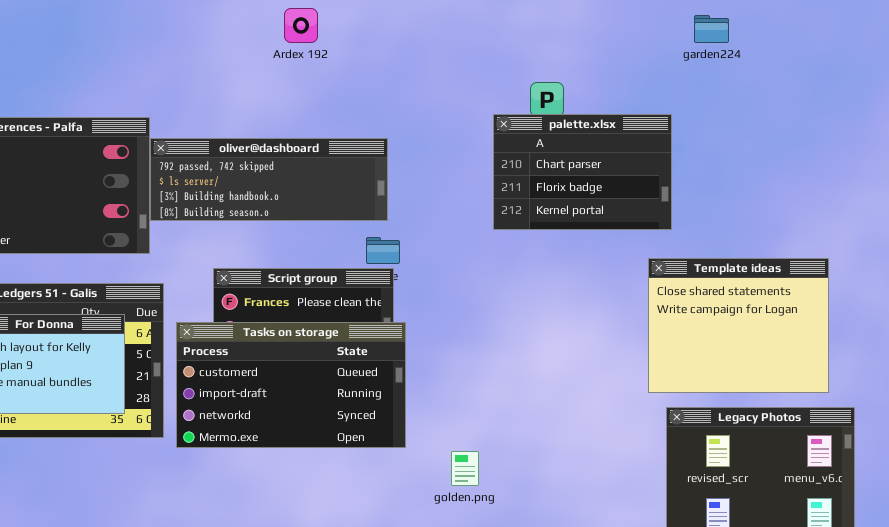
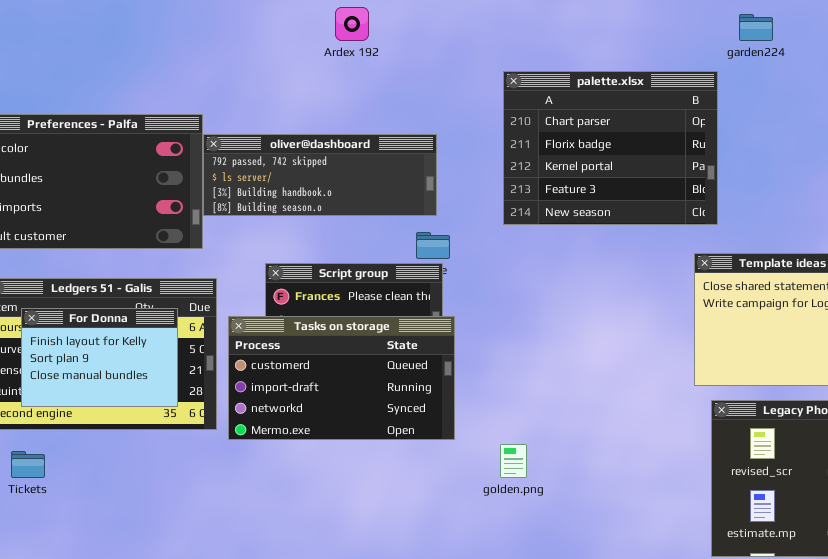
palette.xlsx: [493,114,672,230] -> [503,71,718,225], resized

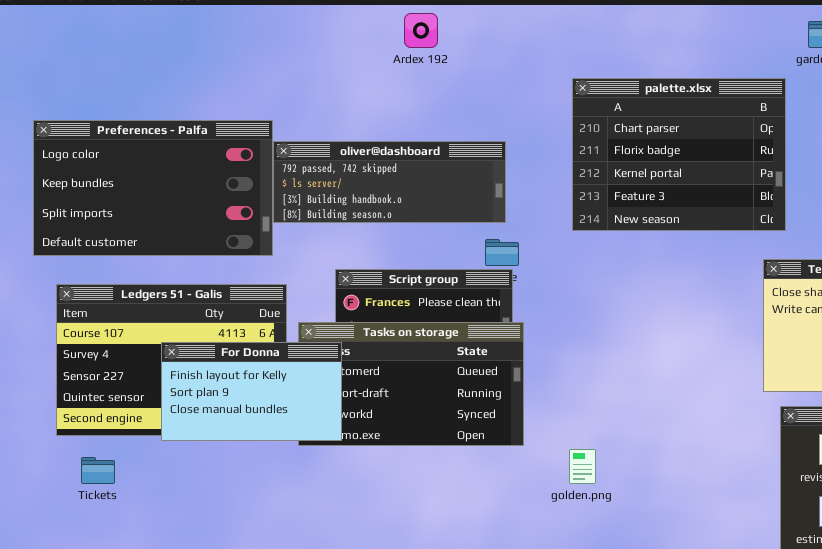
For Donna: [21,308,178,407] -> [161,342,342,441], moved, resized

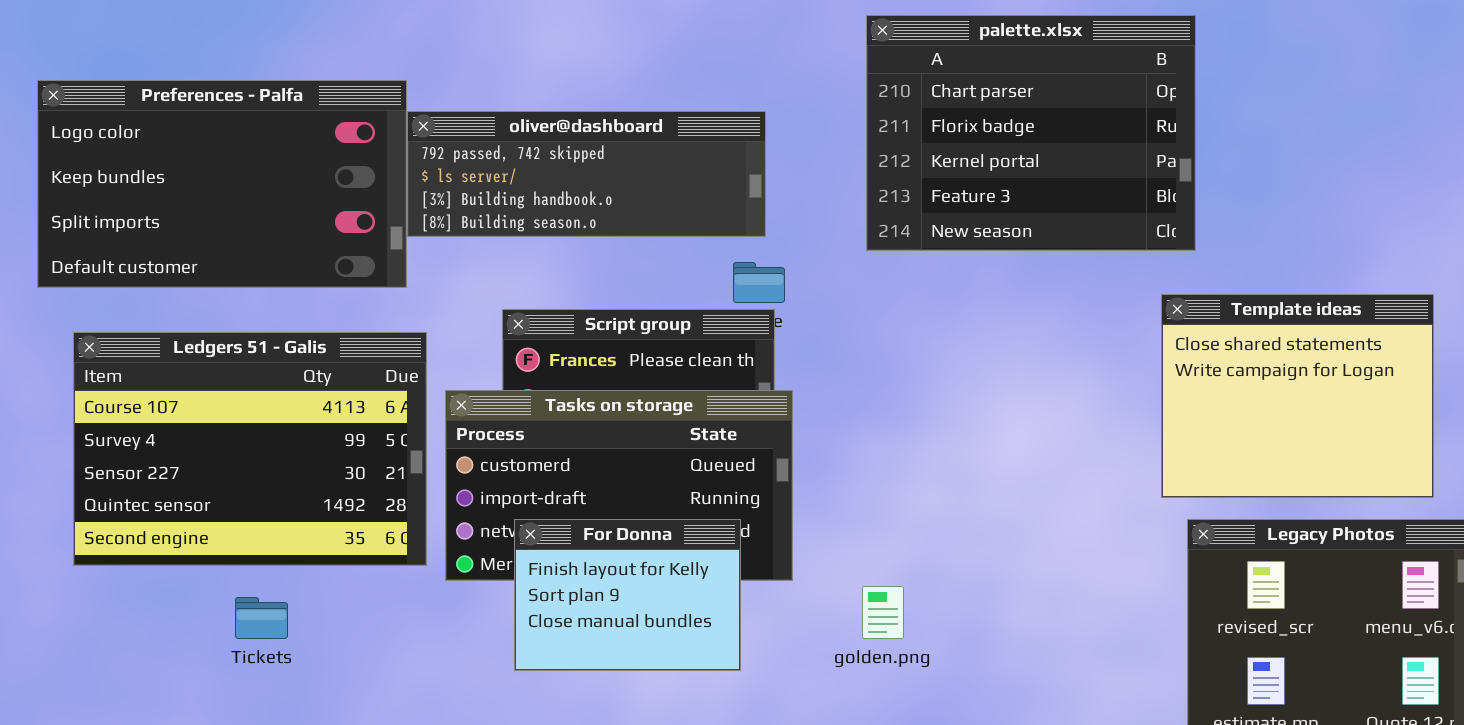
For Donna: [161,342,342,441] -> [514,519,741,671], moved, resized
Tickets: [81,457,115,484] -> [235,597,288,639], moved

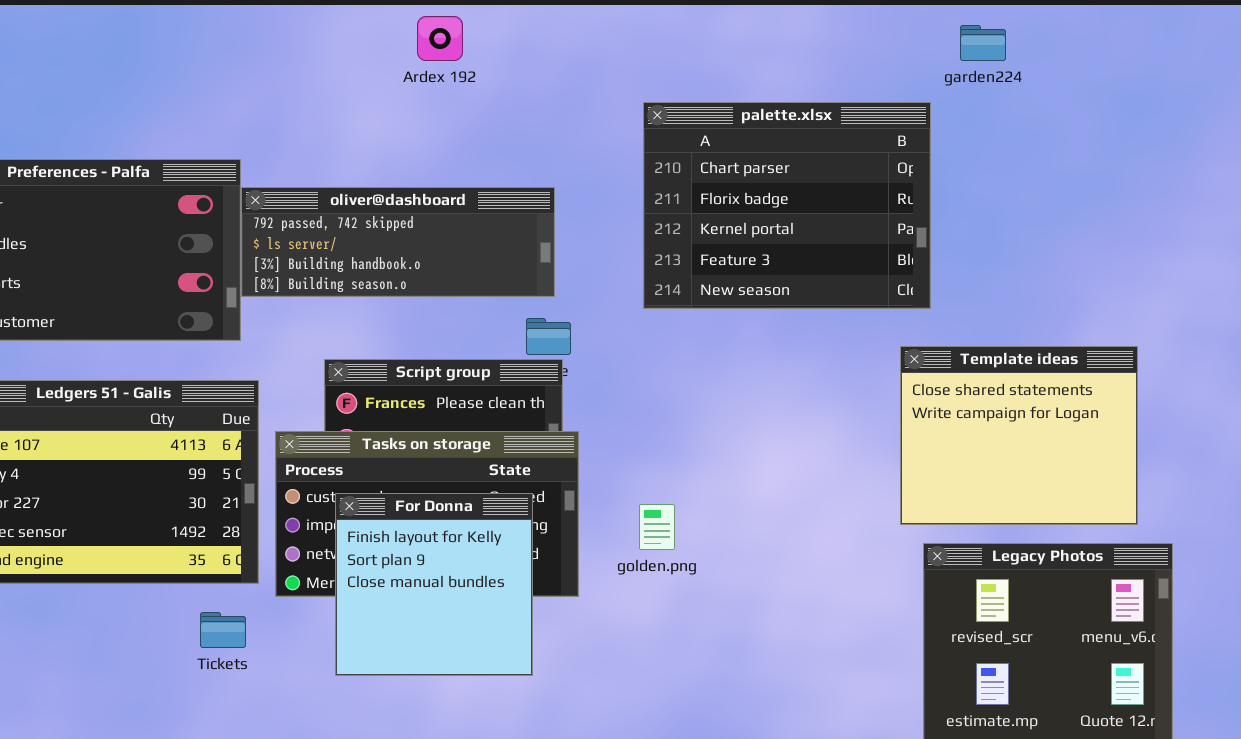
For Donna: [514,519,741,671] -> [335,493,533,676], resized
golden.png: [862,586,904,639] -> [639,504,675,550], moved
Tickets: [235,597,288,639] -> [200,612,246,648], moved

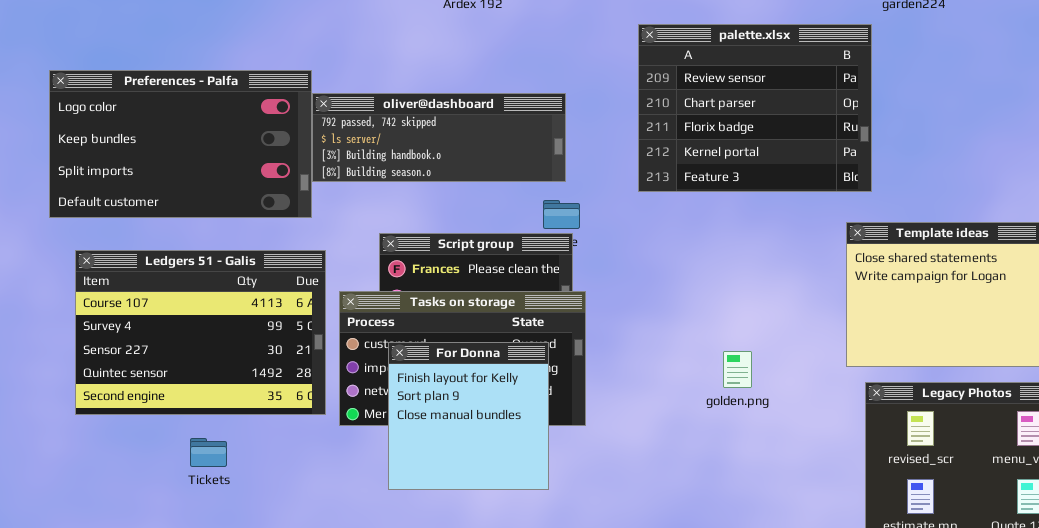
palette.xlsx: [643,102,931,309] -> [638,24,872,192], scrolled up 1 row
golden.png: [639,504,675,550] -> [723,351,752,388], moved
Tickets: [200,612,246,648] -> [190,438,227,467], moved

